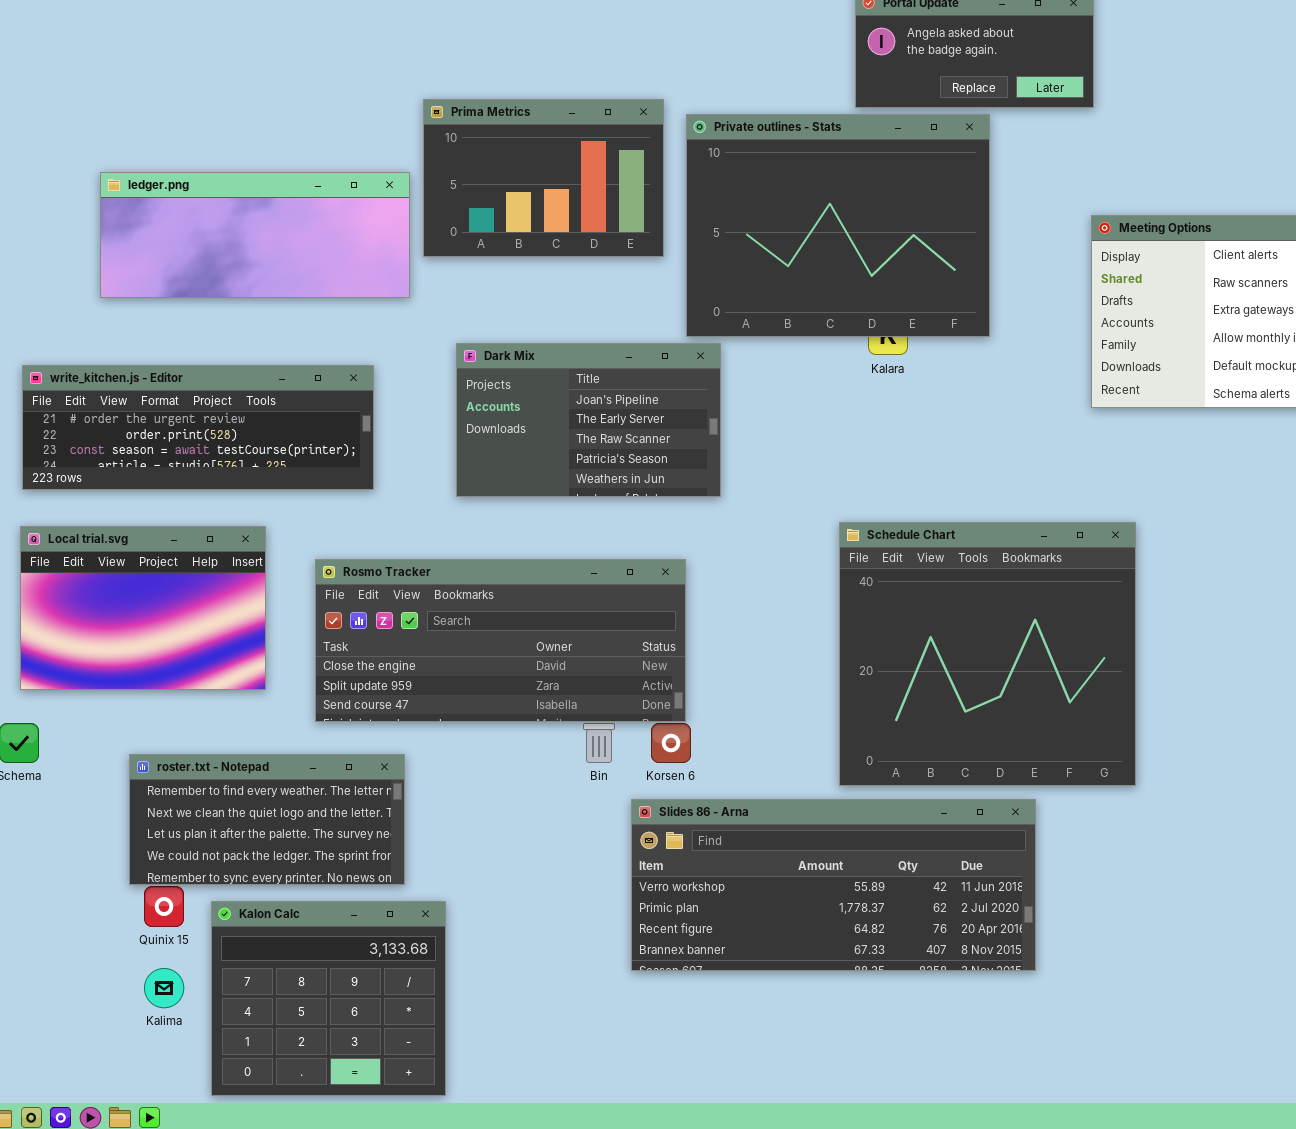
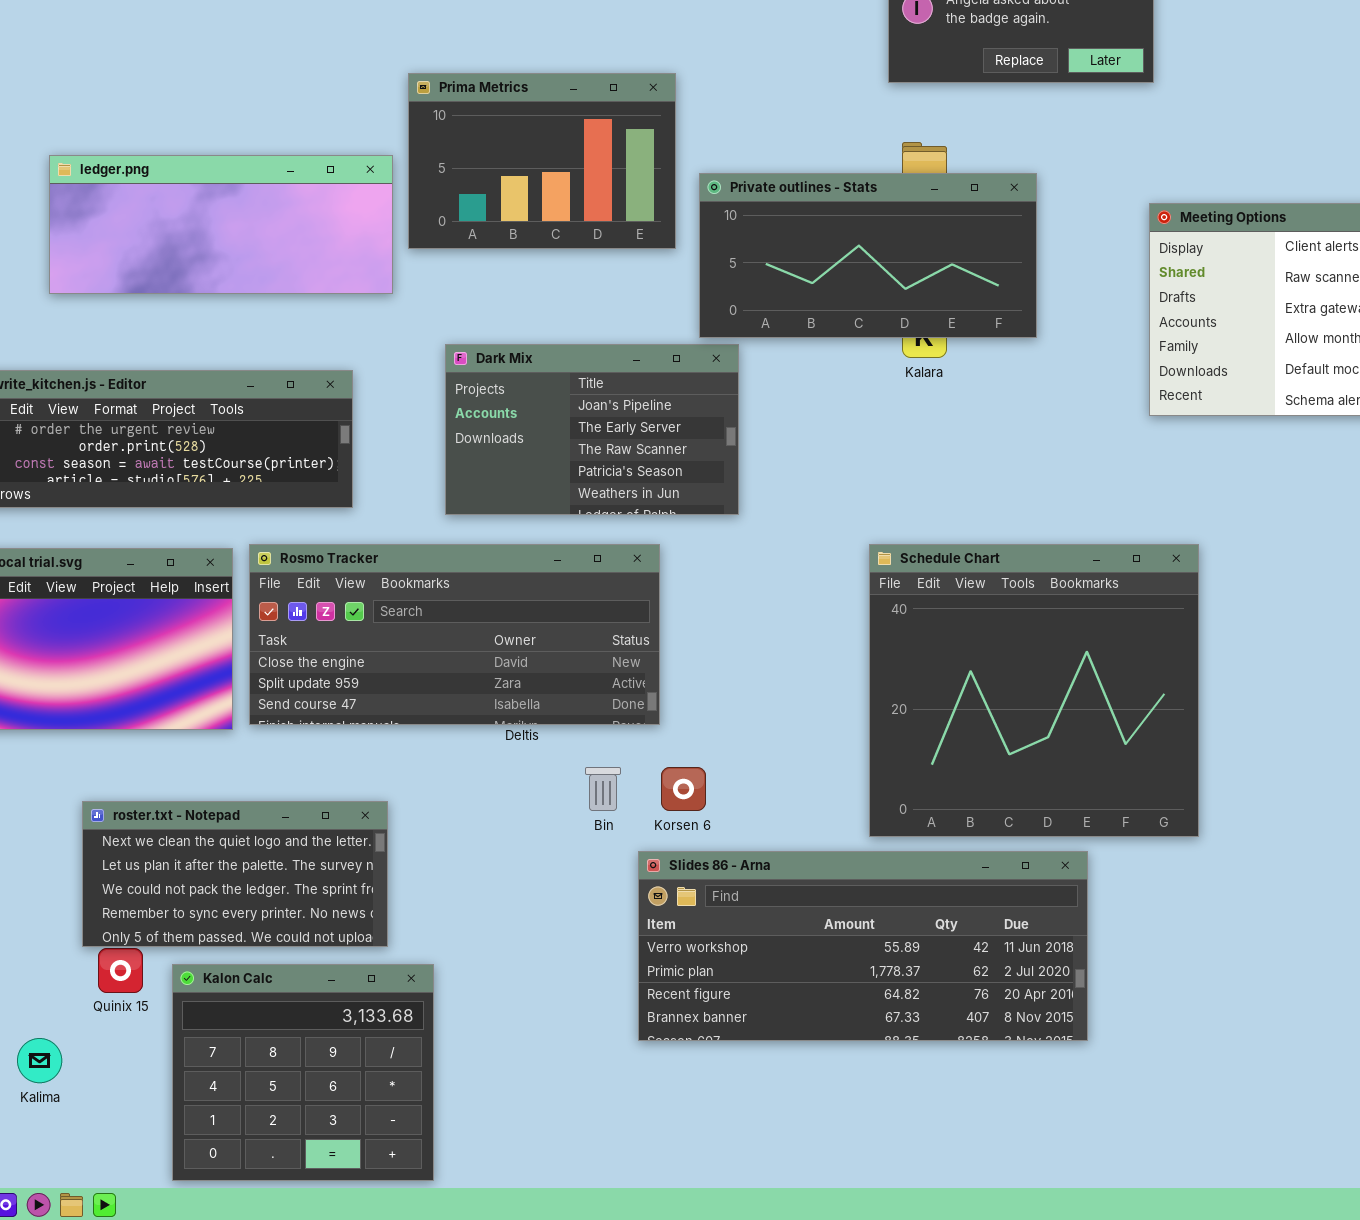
Private outlines - Stats: [686,114,990,337] -> [699,173,1037,338], resized
Rosmo Tracker: [315,559,686,722] -> [249,544,660,725], moved
roster.txt - Notepad: [129,754,405,885] -> [82,801,388,947], scrolled down 1 row
Kalima: [144,968,184,1008] -> [17,1038,62,1083], moved

